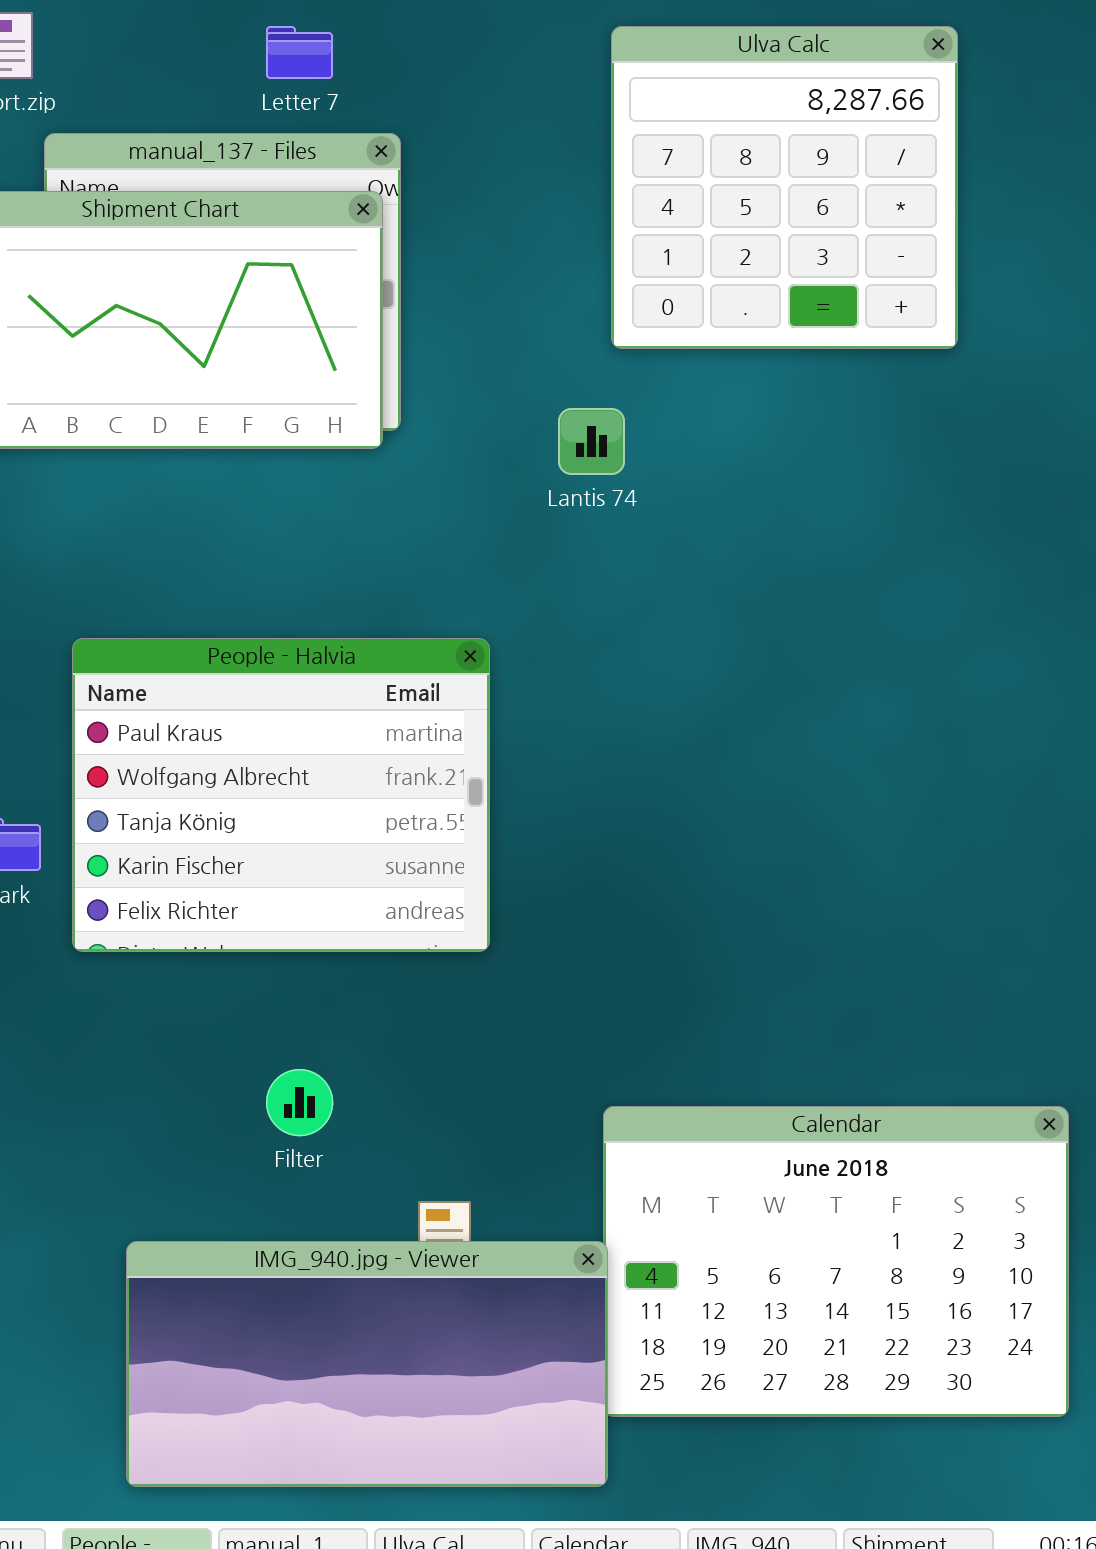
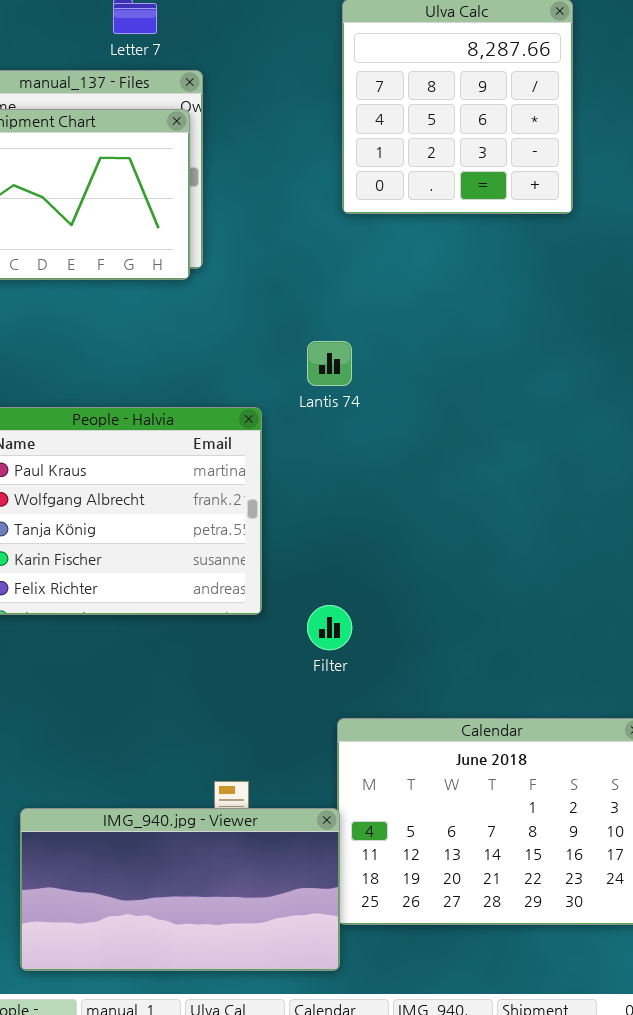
Lantis 74: [558,408,625,475] -> [307,341,352,386], moved
Filter: [266,1069,333,1136] -> [307,605,352,650], moved

